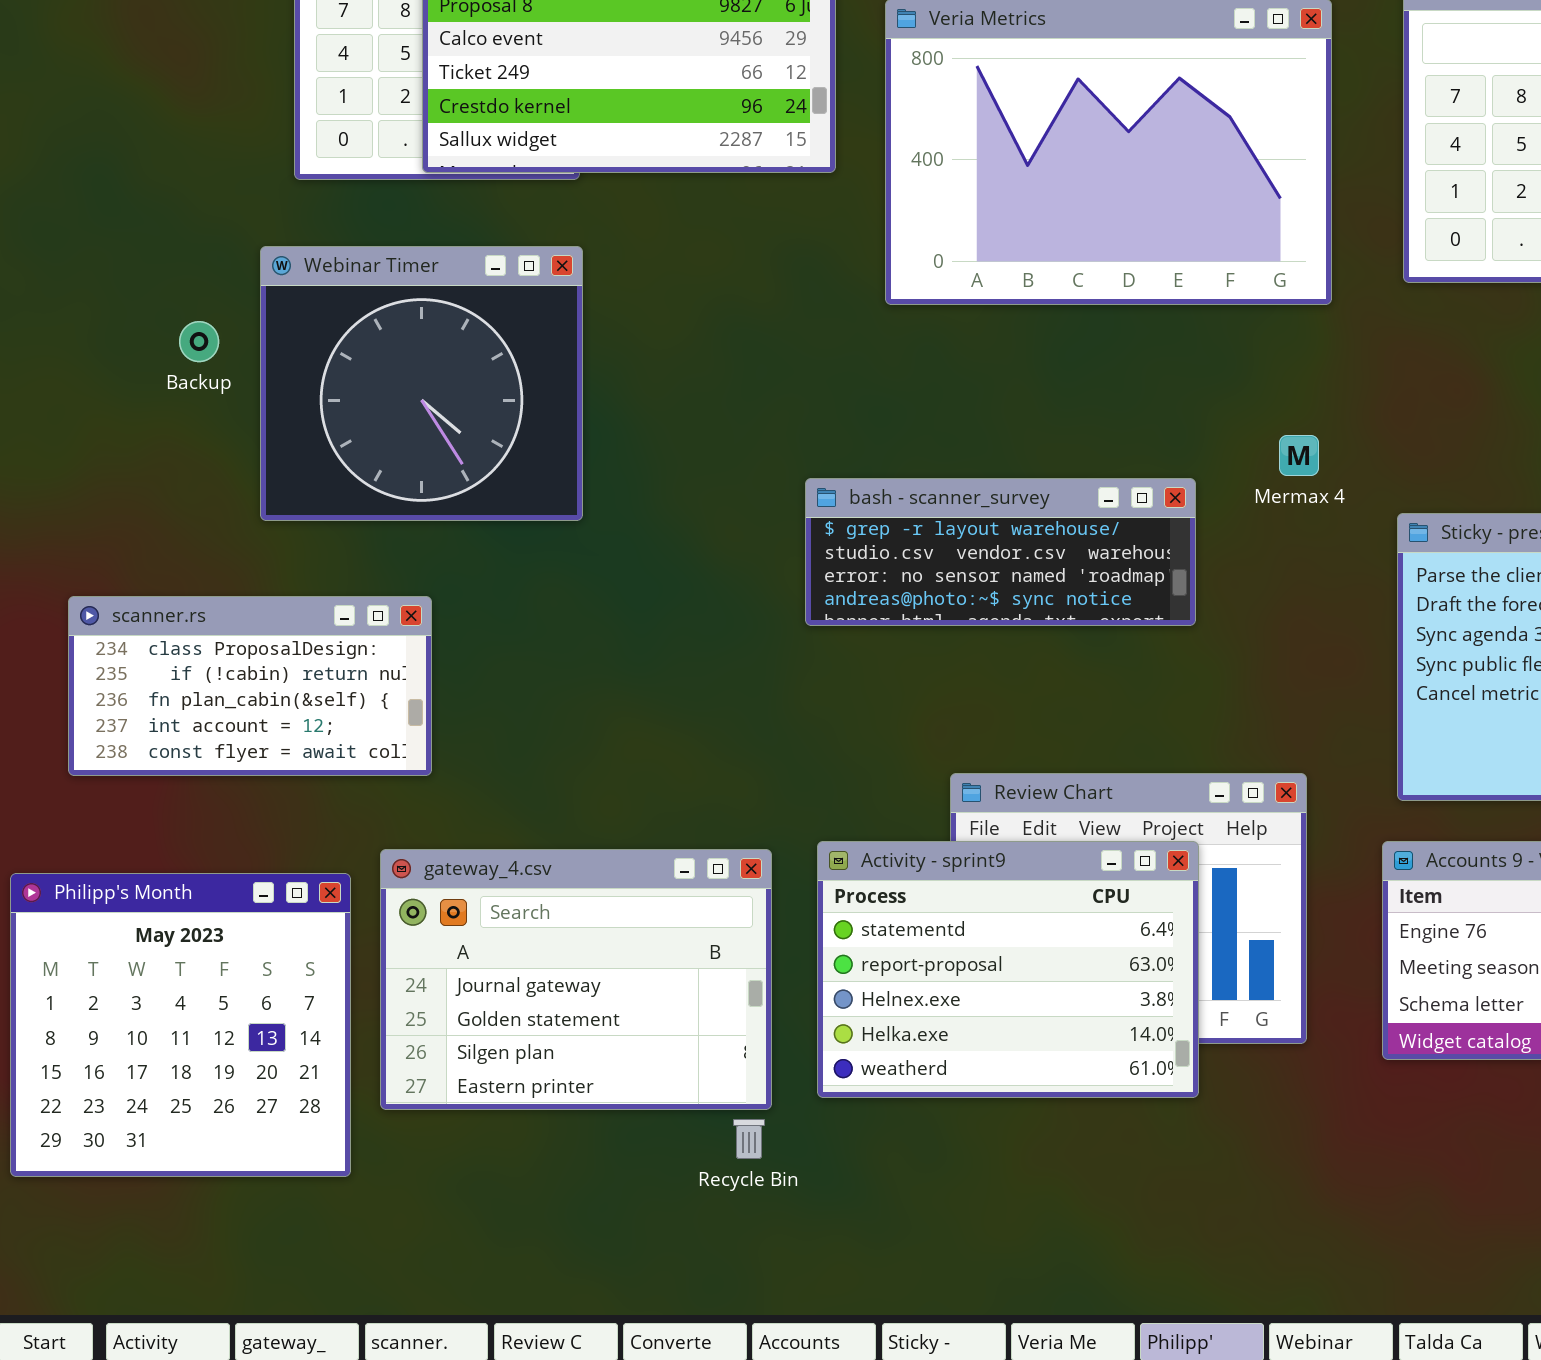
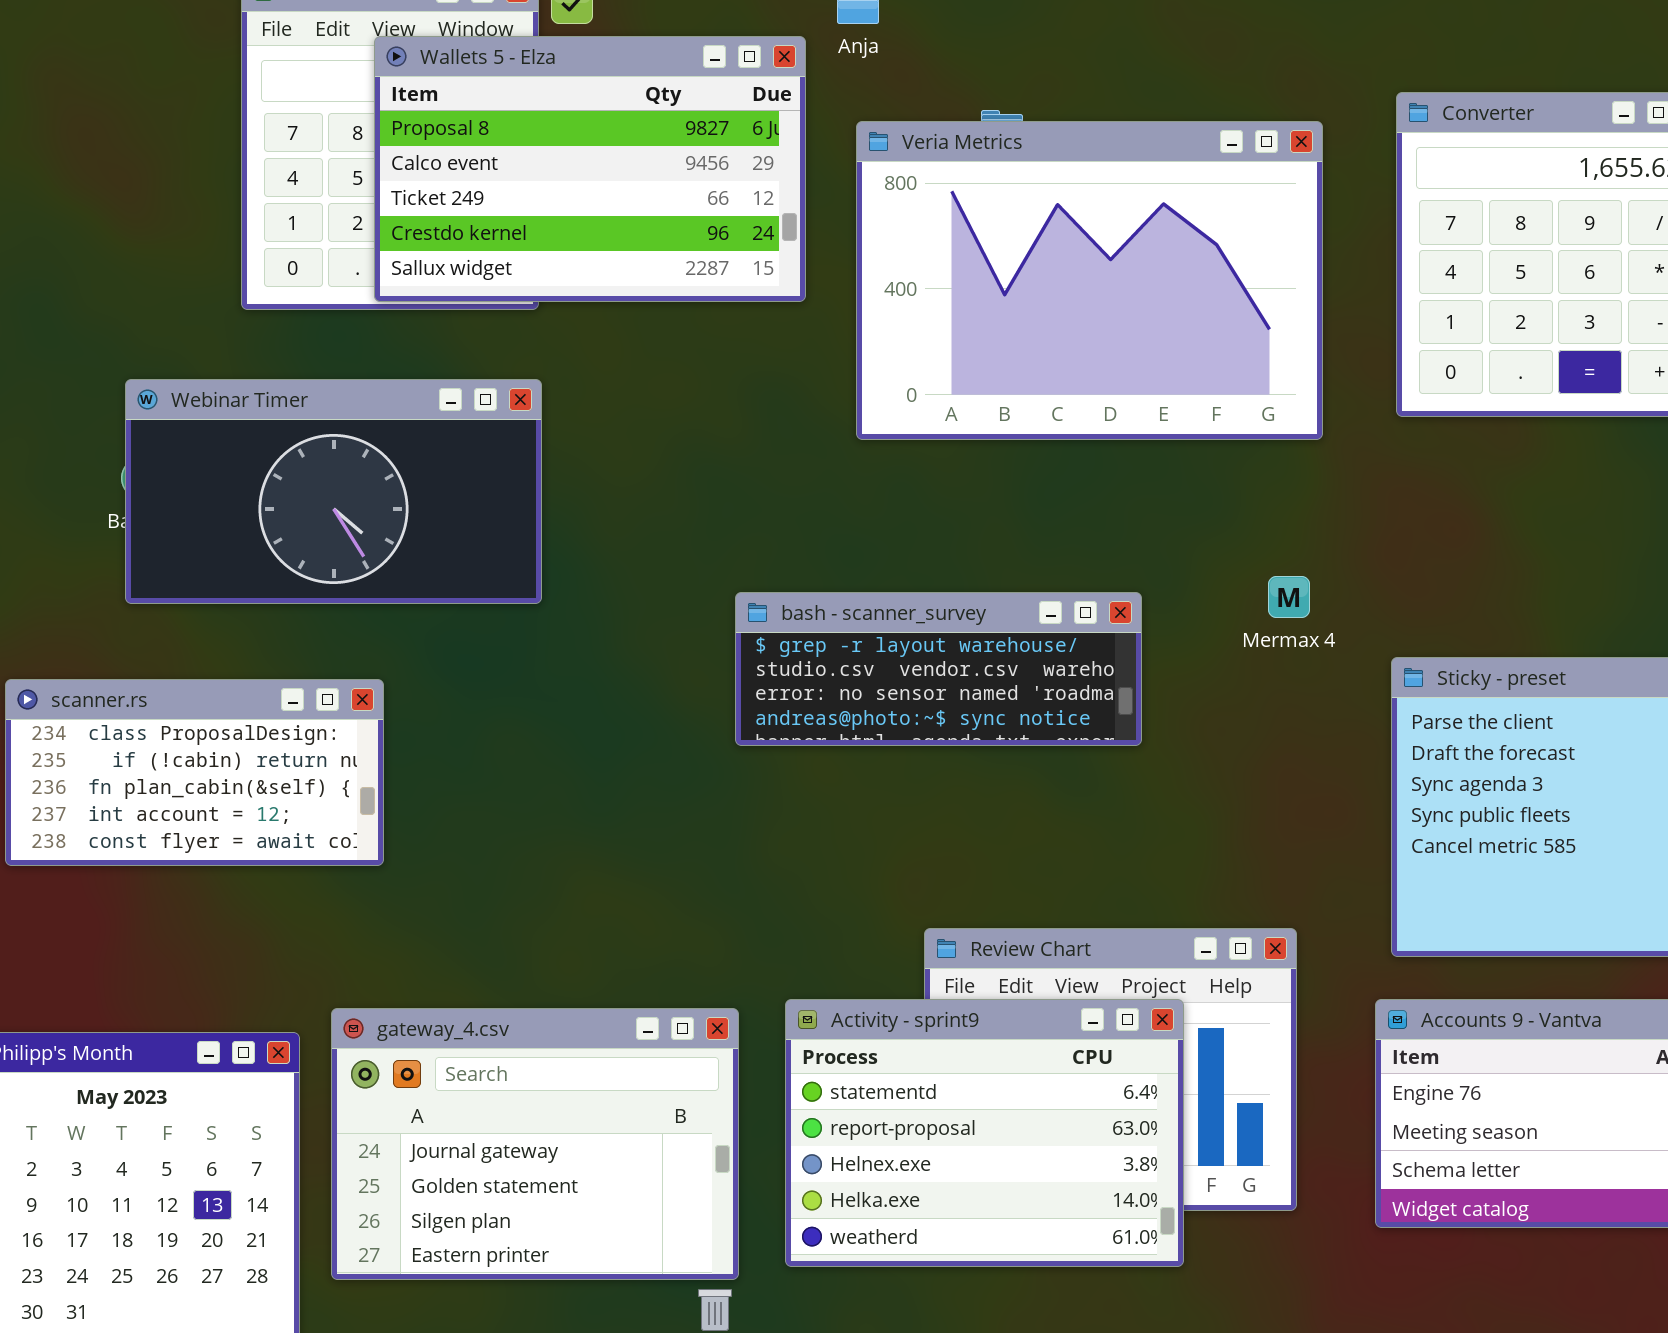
Webinar Timer: [260,246,583,521] -> [125,379,542,604], resized
bash - scanner_survey: [805,478,1196,626] -> [735,592,1142,746], moved
scanner.rs: [68,596,432,776] -> [5,679,384,866], moved

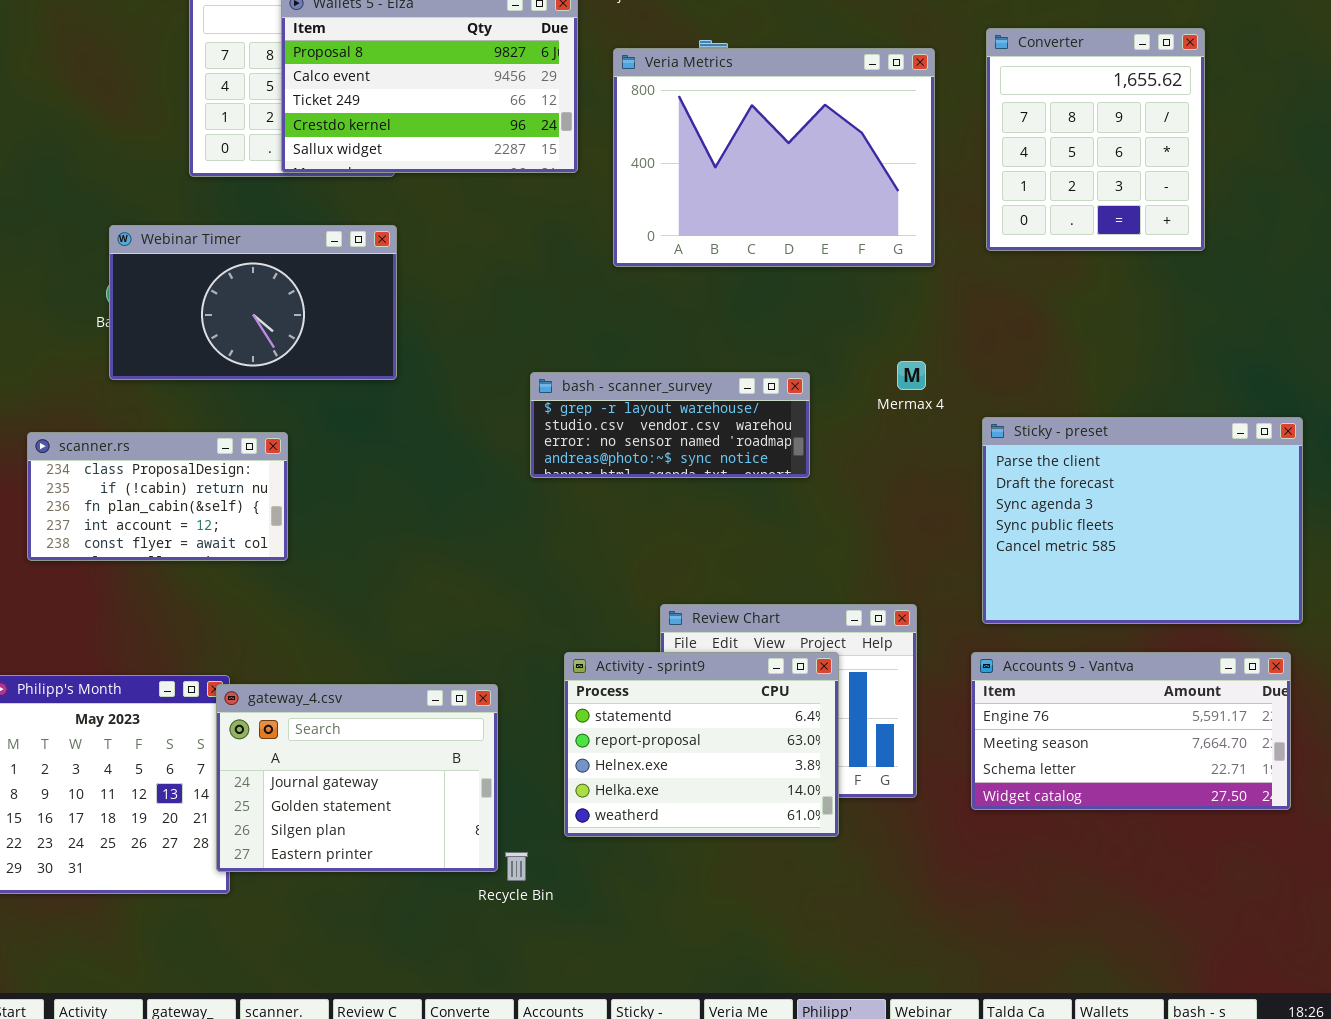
gateway_4.csv: [331,1008,739,1280] -> [216,684,498,872], moved

